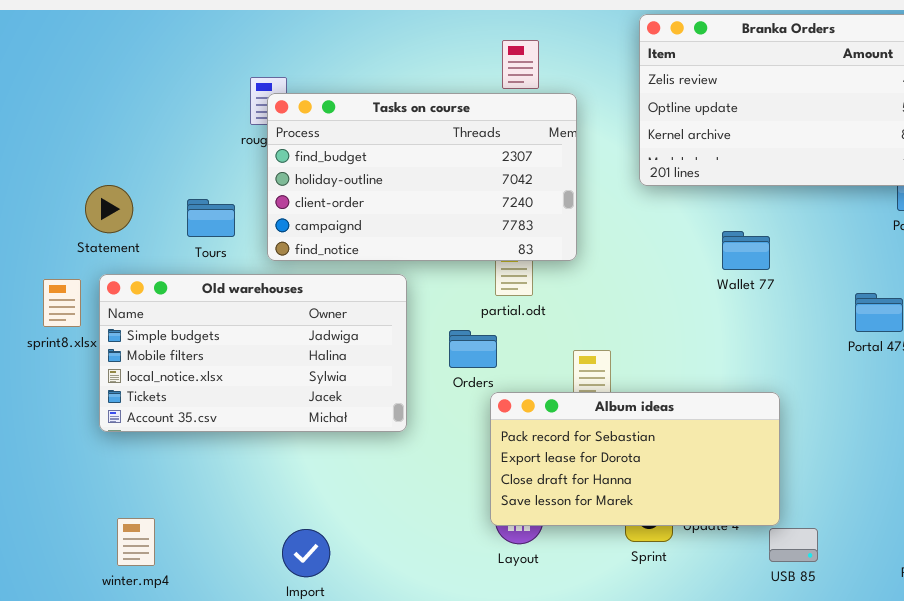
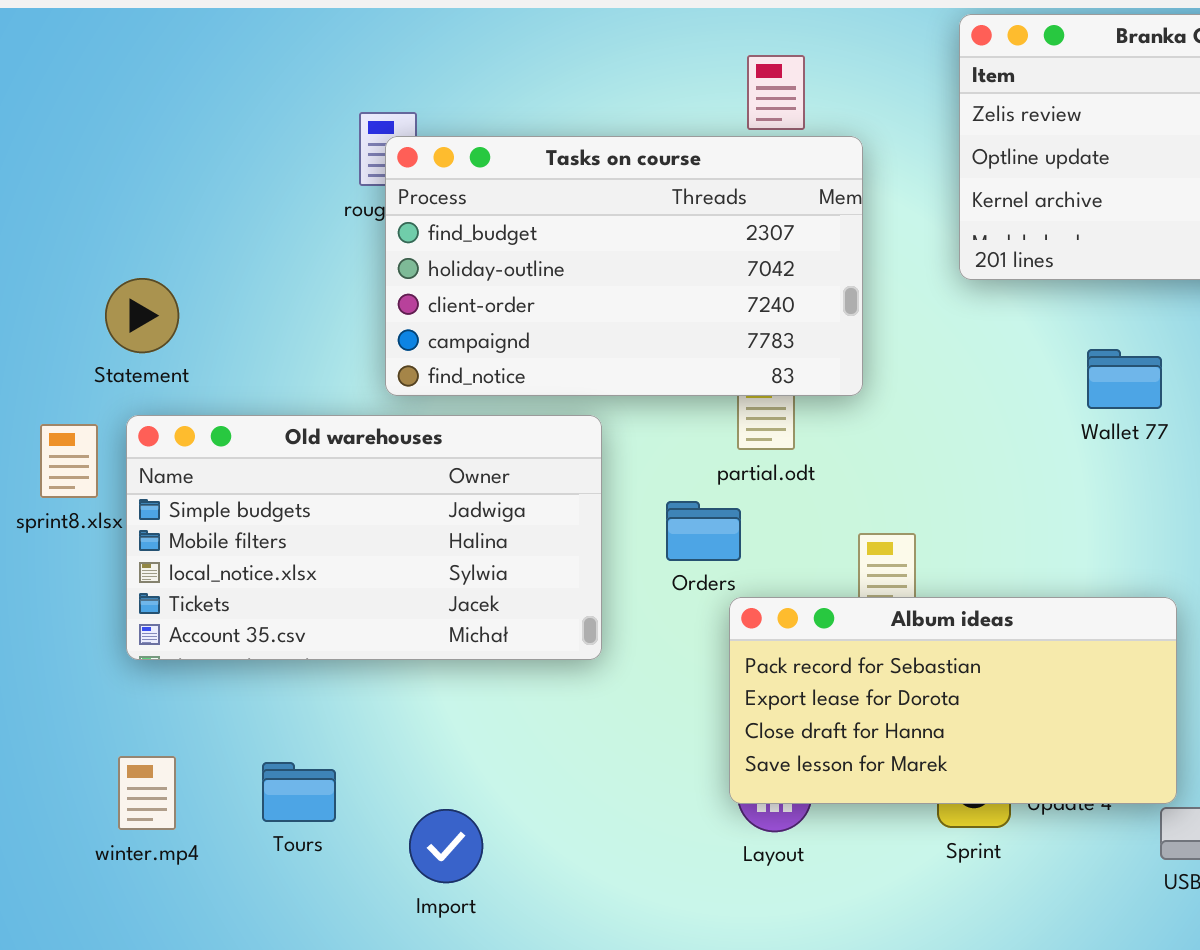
Tours: [187,199,235,237] -> [262,762,336,822], moved
winter.mp4: [117,518,155,566] -> [118,756,176,830], moved

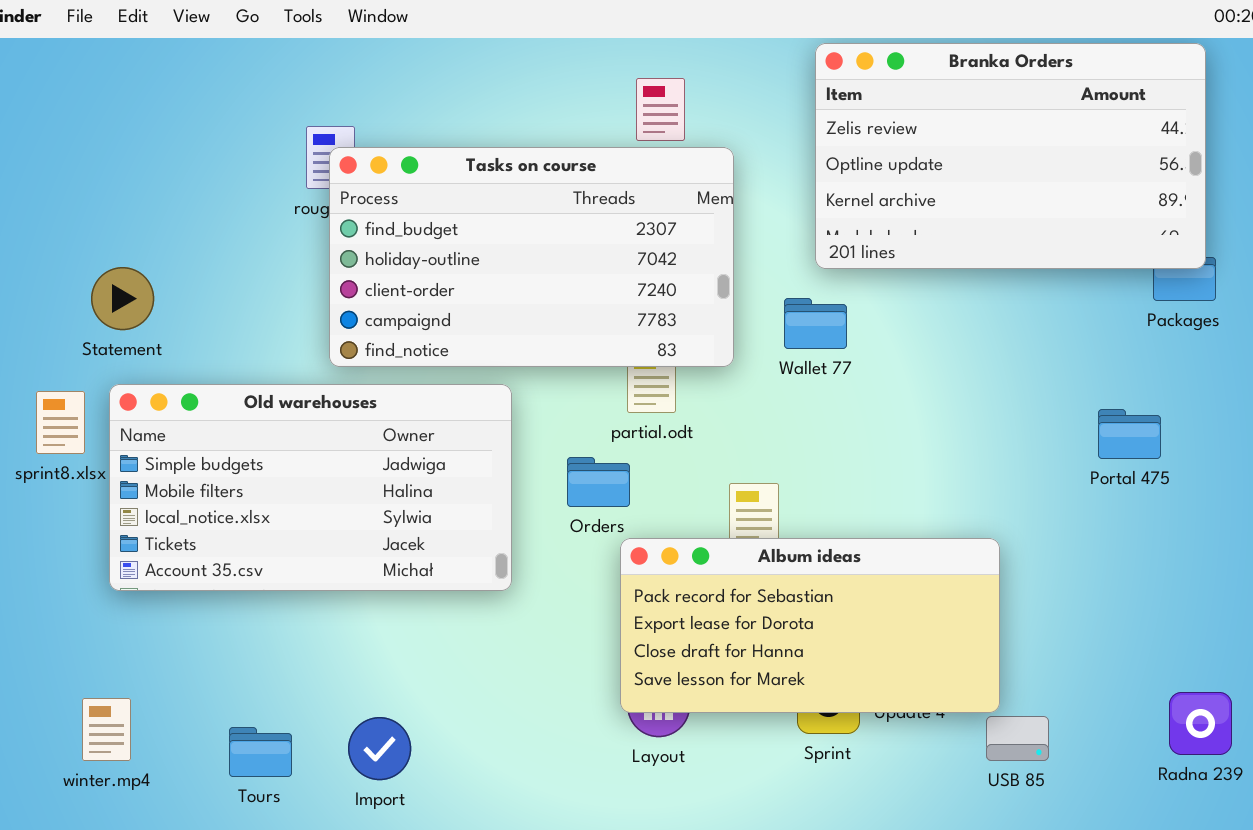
Wallet 77: [1087,349,1162,409] -> [784,298,847,349], moved
winter.mp4: [118,756,176,830] -> [82,698,131,761], moved
Tours: [262,762,336,822] -> [229,727,292,777], moved

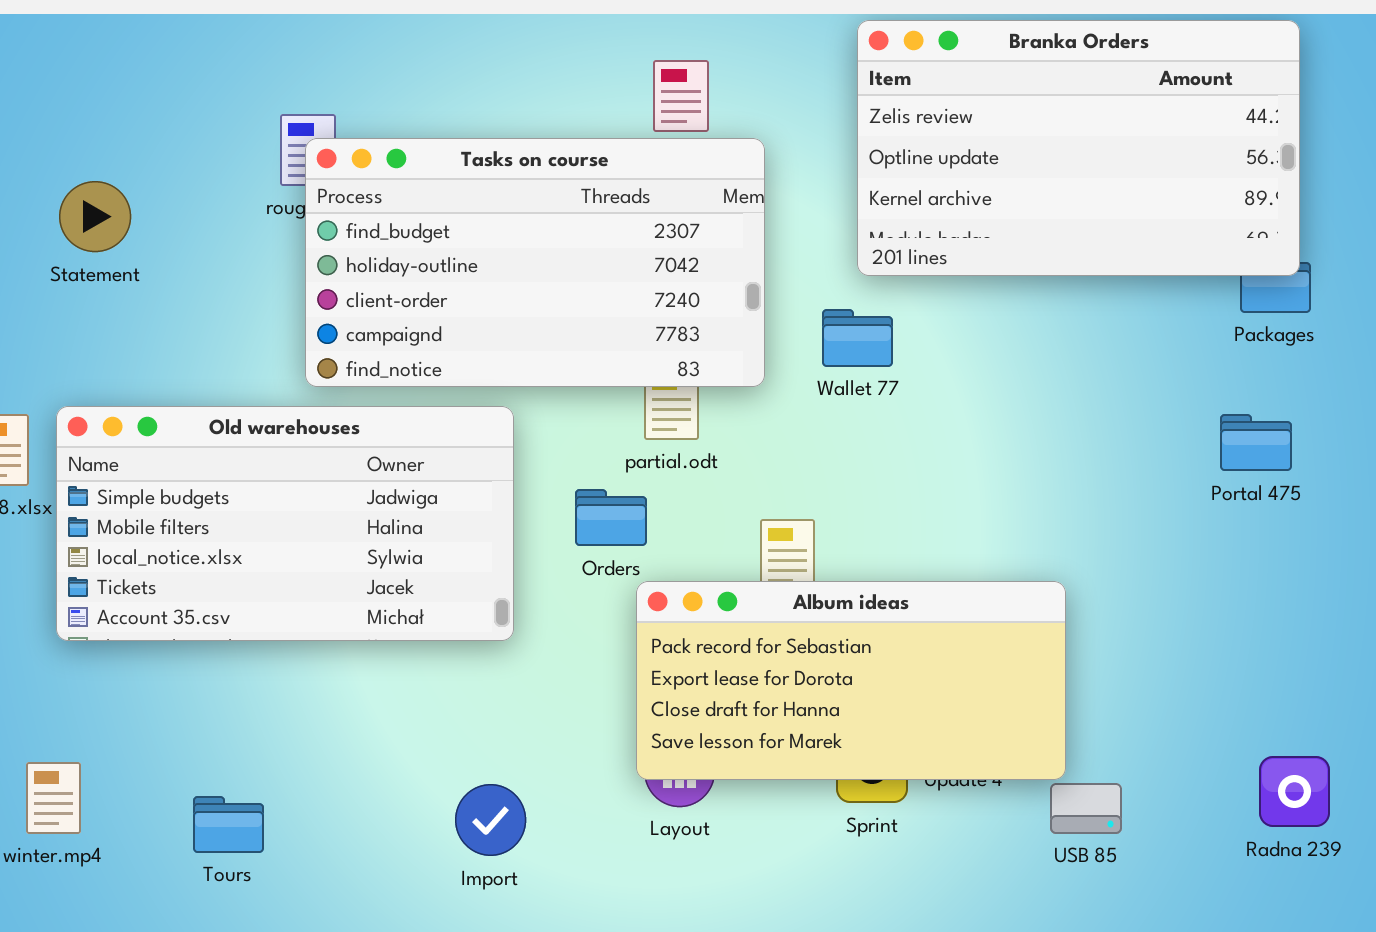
Statement: [91,267,154,330] -> [59,181,131,252], moved
Portal 475: [1098,409,1161,459] -> [1220,414,1292,471], moved
Import: [348,717,411,780] -> [455,784,526,856], moved

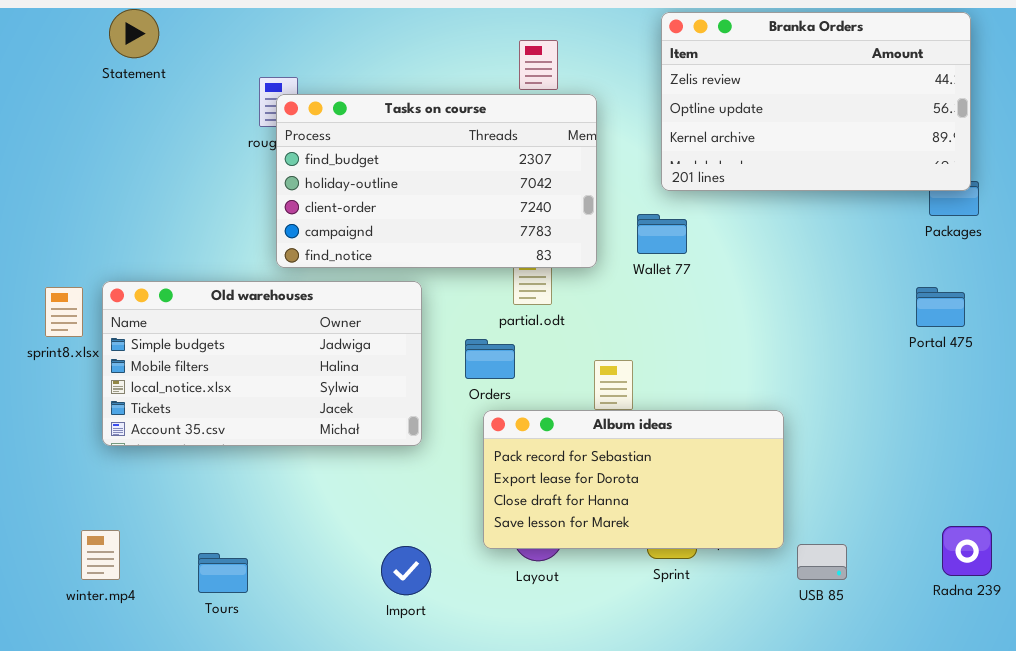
Statement: [59,181,131,252] -> [109,9,159,58], moved
Album ideas: [636,581,1066,780] -> [483,410,784,549], moved

